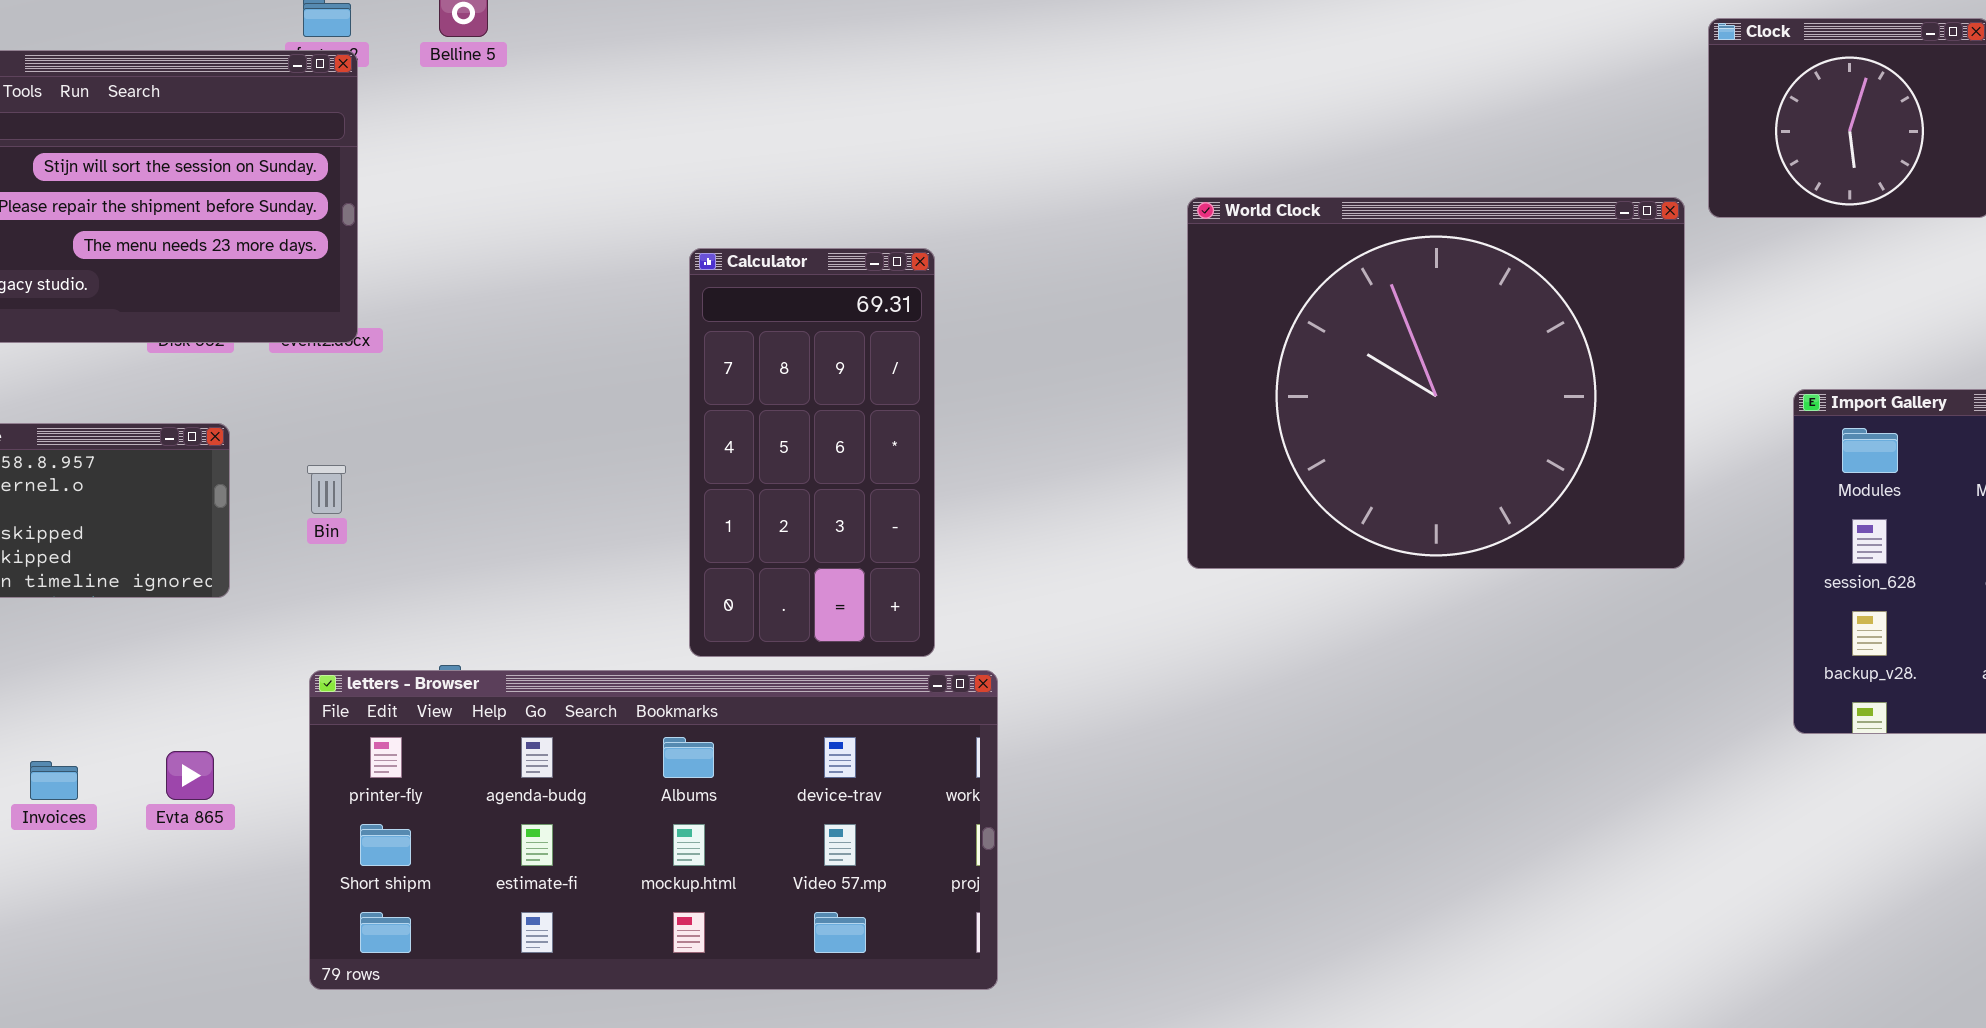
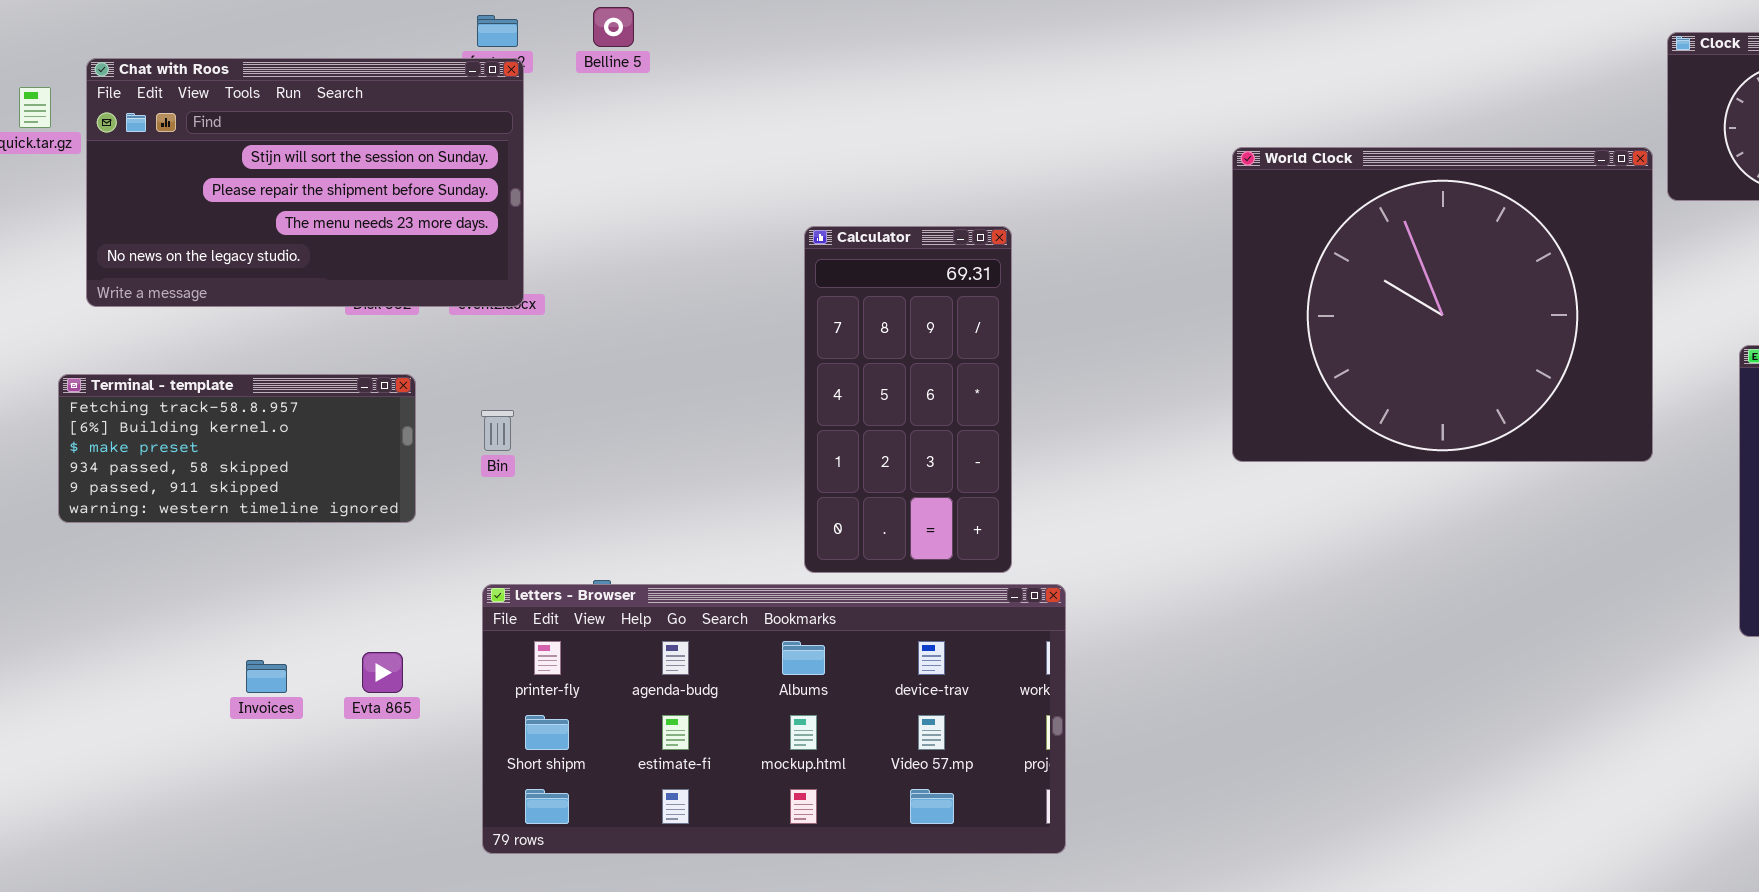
World Clock: [1187,197,1685,569] -> [1232,147,1653,462], moved

